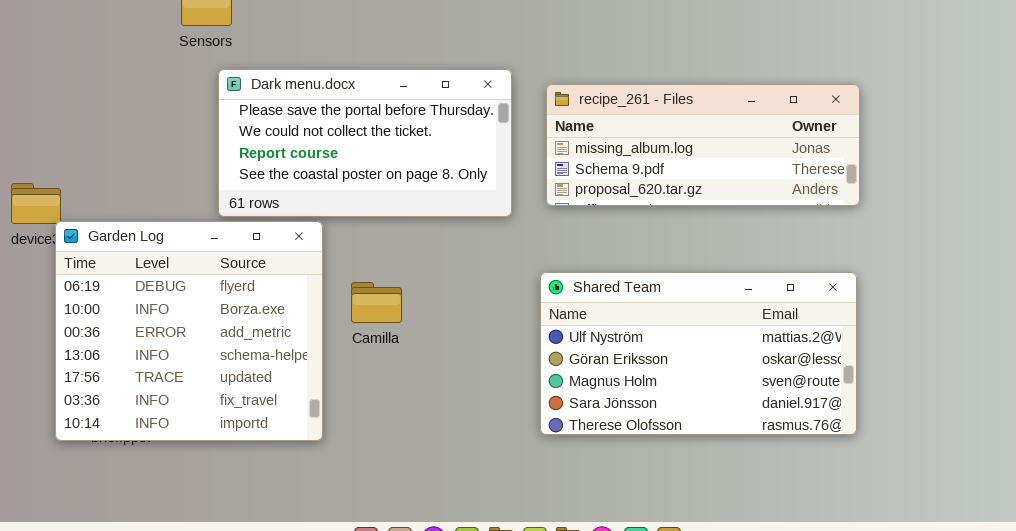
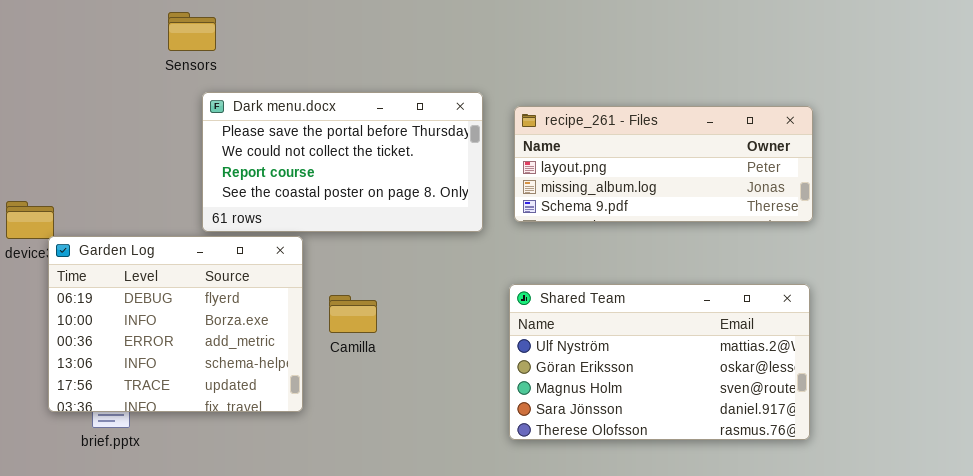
recipe_261 - Files: [546,84,860,206] -> [514,106,813,222], scrolled up 1 row
Garden Log: [55,221,323,441] -> [48,236,303,412], resized

